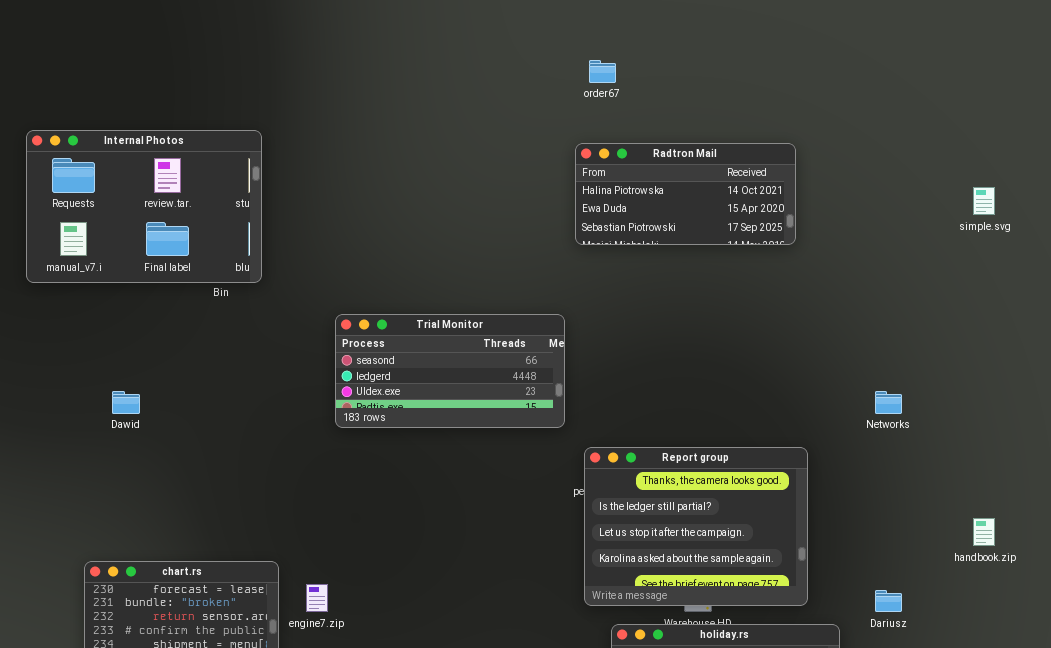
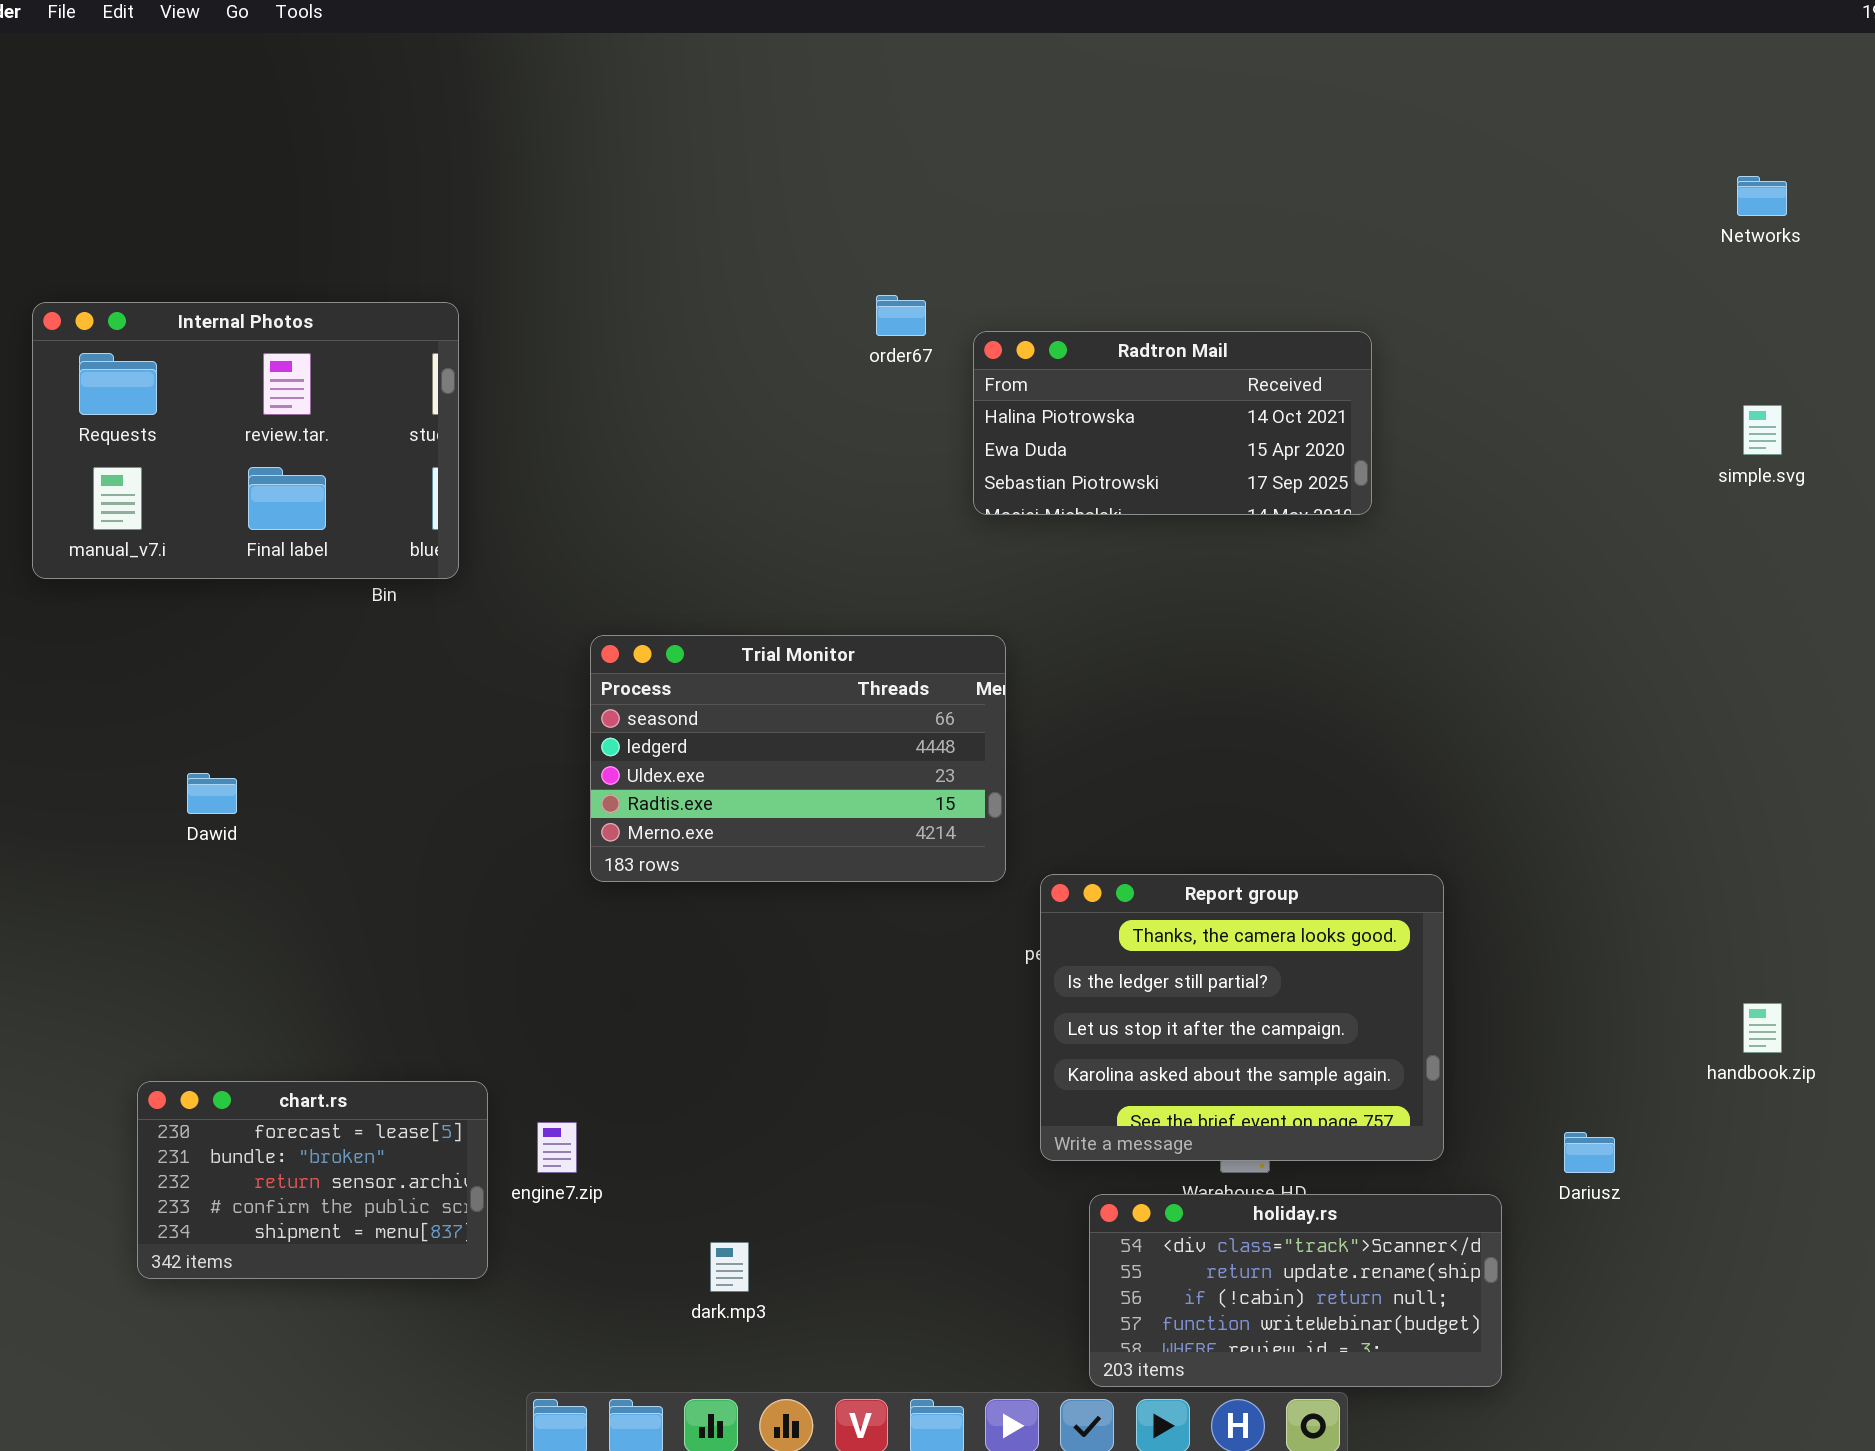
order67: [589,60,616,83] -> [876,295,926,336], moved
Radtron Mail: [575,143,796,245] -> [973,331,1372,515], moved
Trial Monitor: [335,314,565,428] -> [590,635,1006,882], resized
Networks: [875,391,902,414] -> [1737,176,1787,216], moved

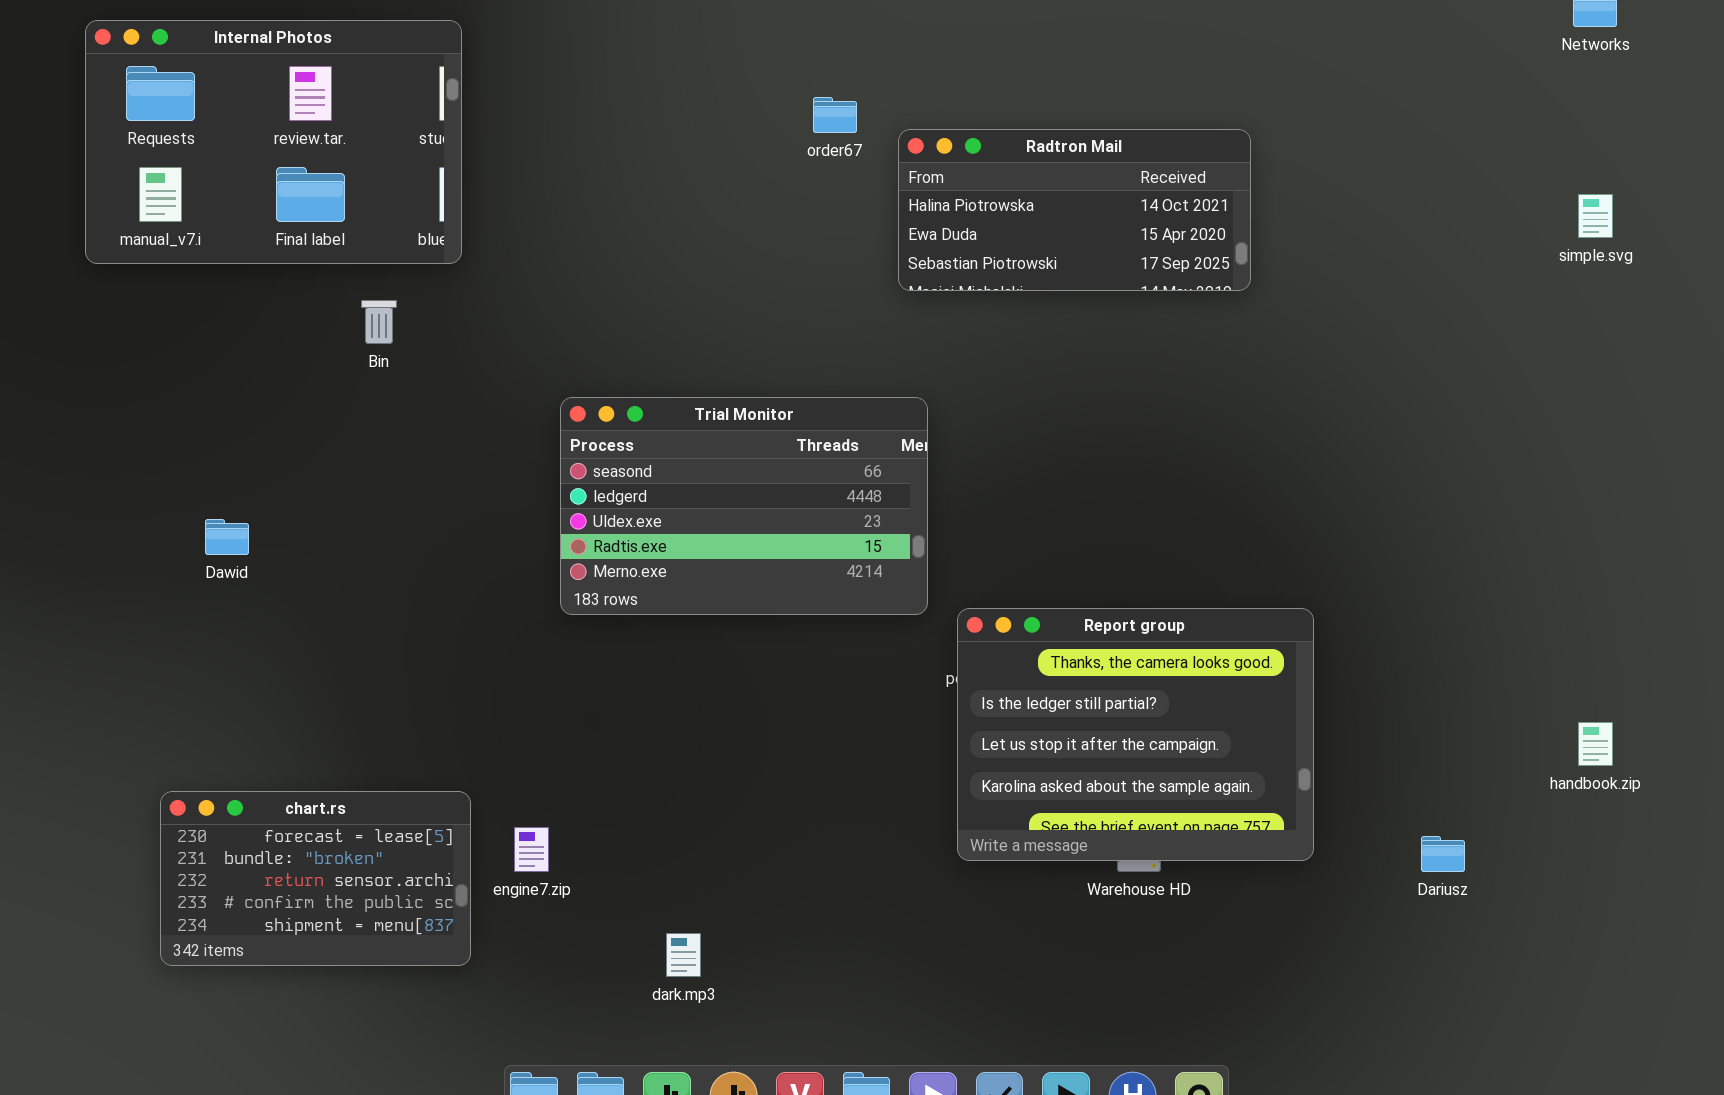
Internal Photos: [32,302,459,579] -> [85,20,462,264], moved
holiday.rs: [1089,1194,1502,1387] -> none, closed

